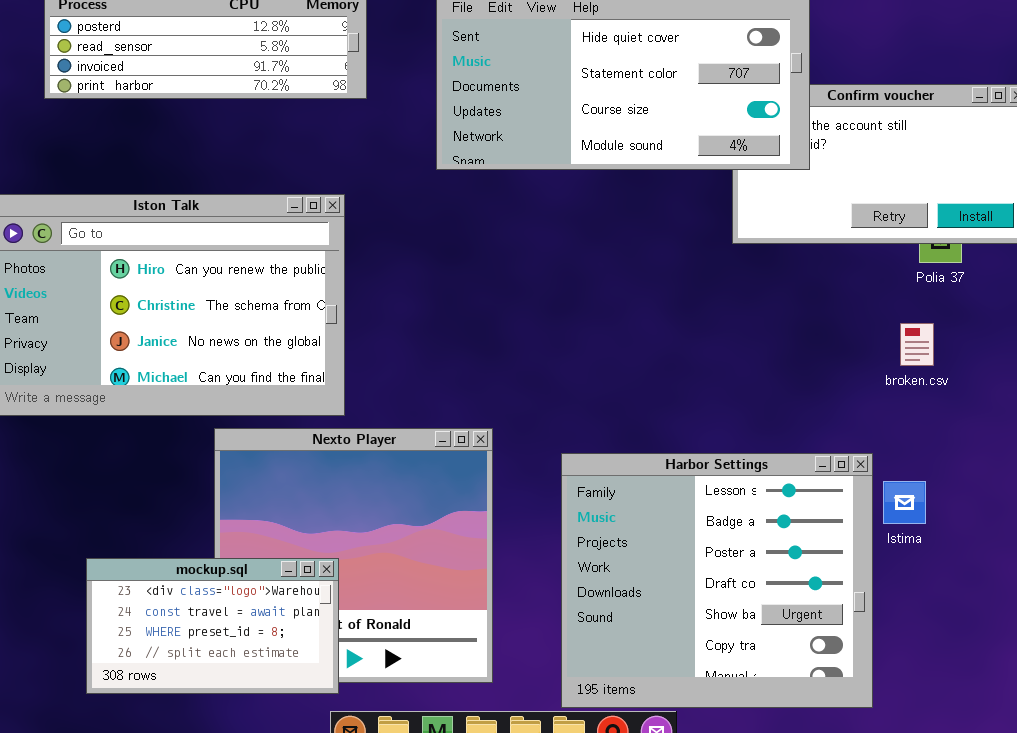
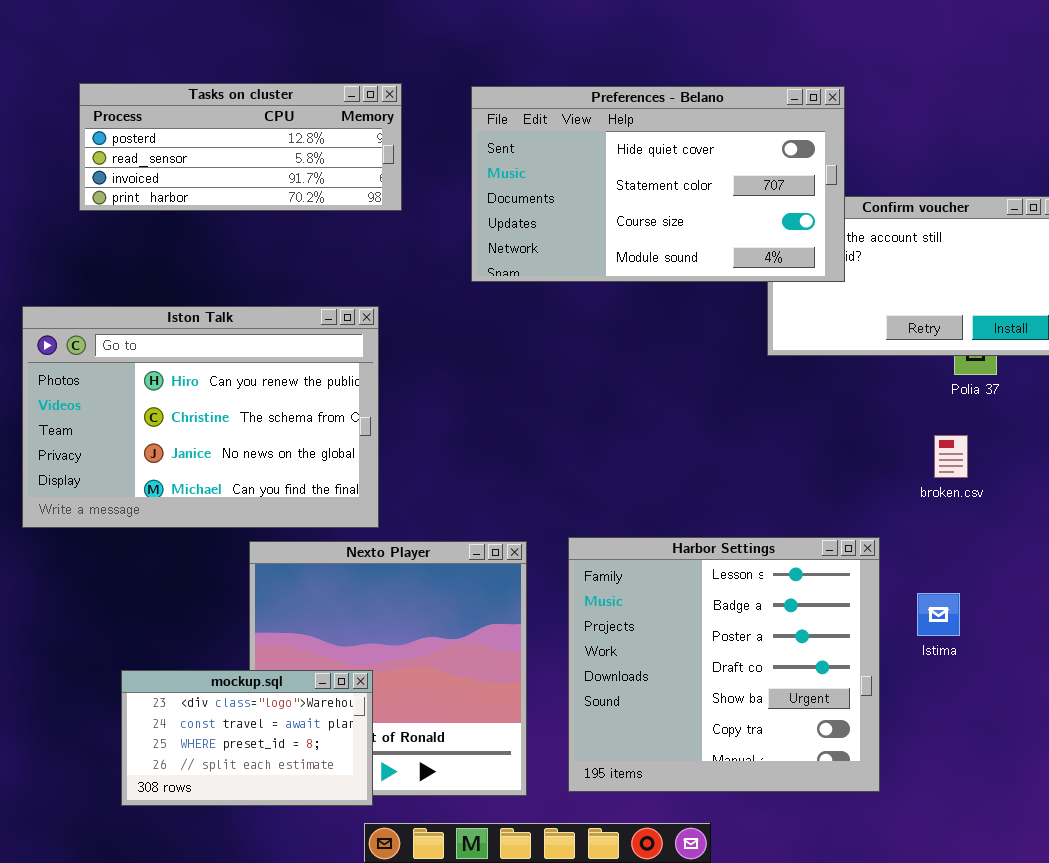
Harbor Settings: [561,453,873,708] -> [568,537,880,792], moved

